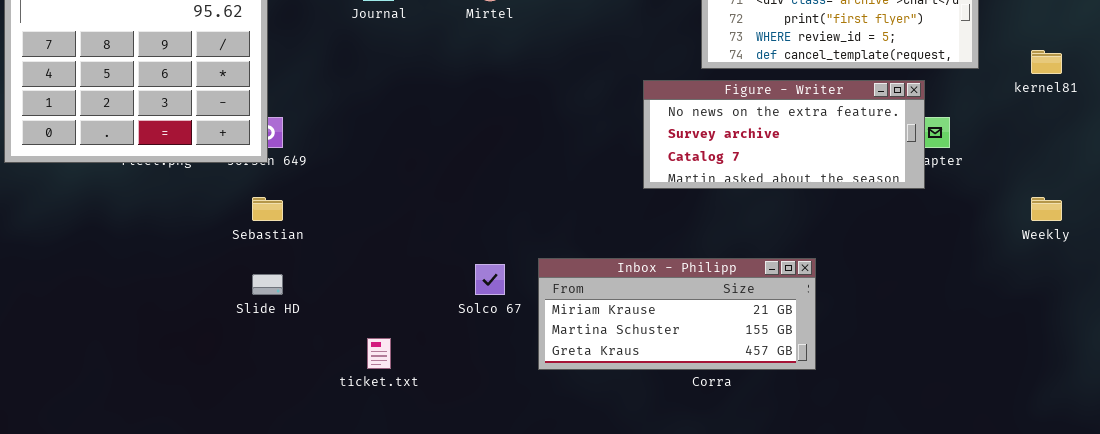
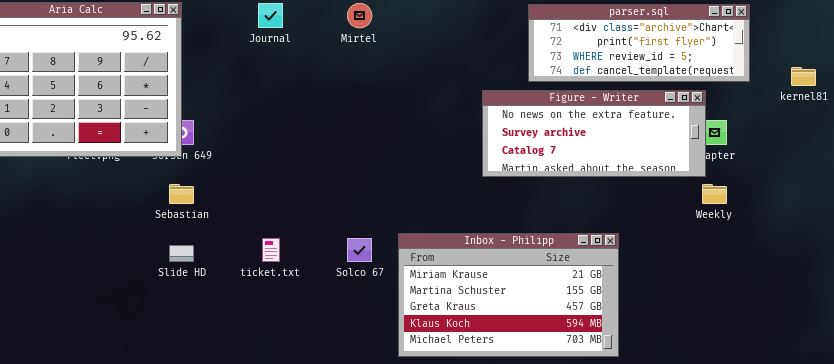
Weekly: [1031,197,1062,221] -> [702,184,727,204], moved
Inbox - Philipp: [538,258,816,370] -> [398,233,619,357], resized
ticket.txt: [367,338,391,369] -> [262,238,280,262], moved

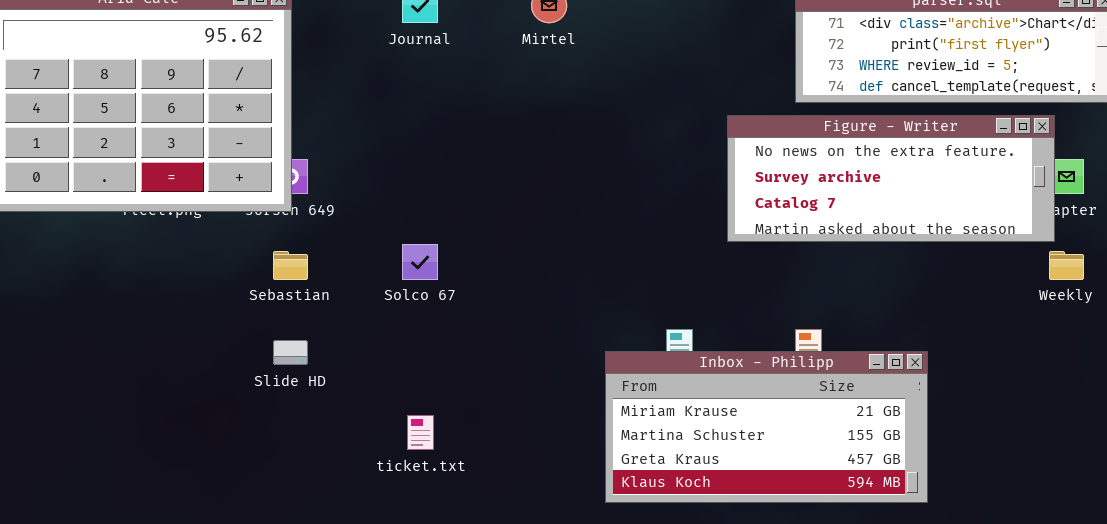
Inbox - Philipp: [398,233,619,357] -> [605,351,928,503], resized
ticket.txt: [262,238,280,262] -> [407,415,434,450], moved
Solco 67: [347,238,372,262] -> [402,244,438,280], moved

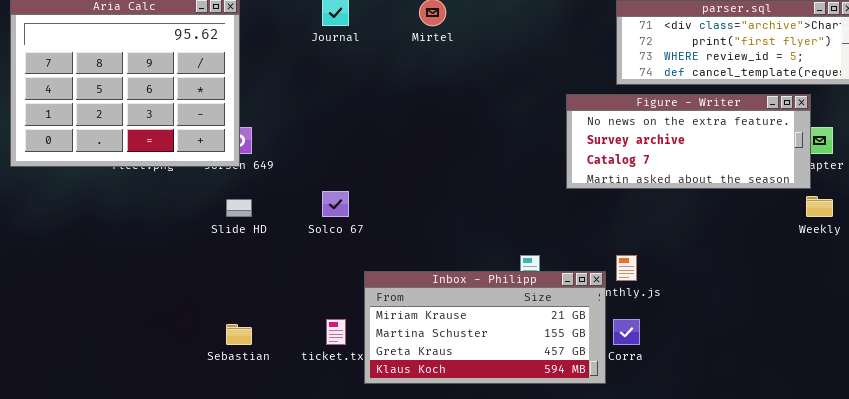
Sebastian: [273,251,308,280] -> [226,324,252,345], moved
Slide HD: [273,340,308,365] -> [226,199,252,217], moved
Inbox - Philipp: [605,351,928,503] -> [364,271,606,384], moved

